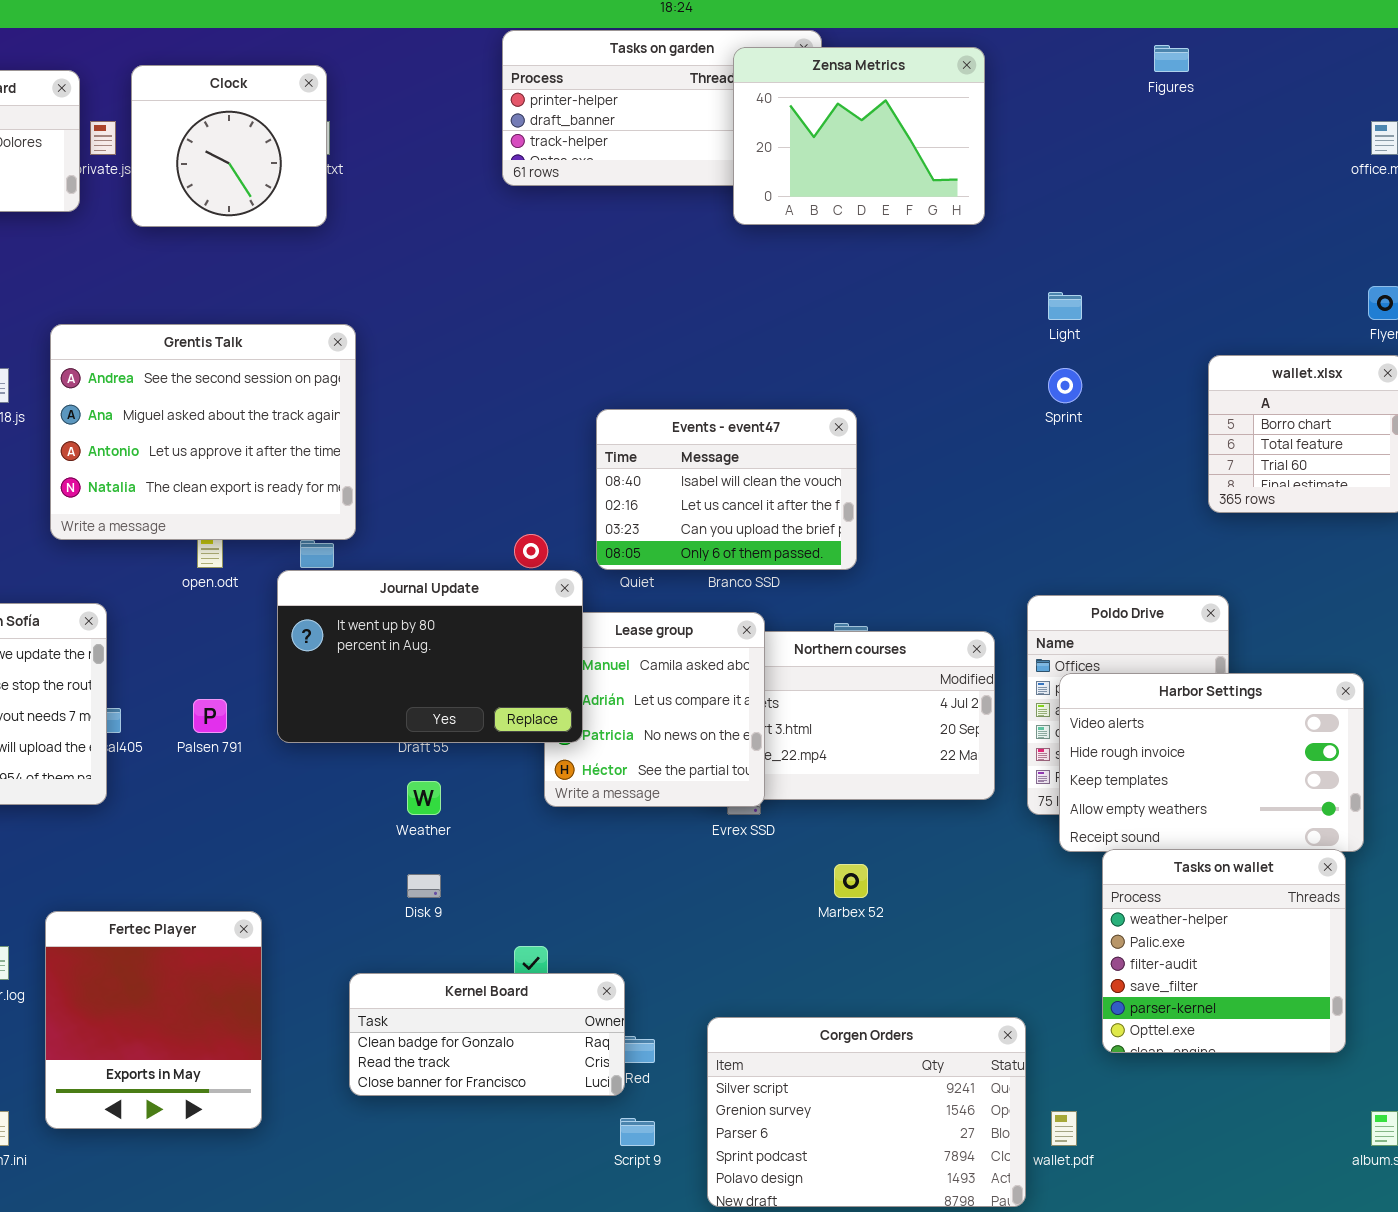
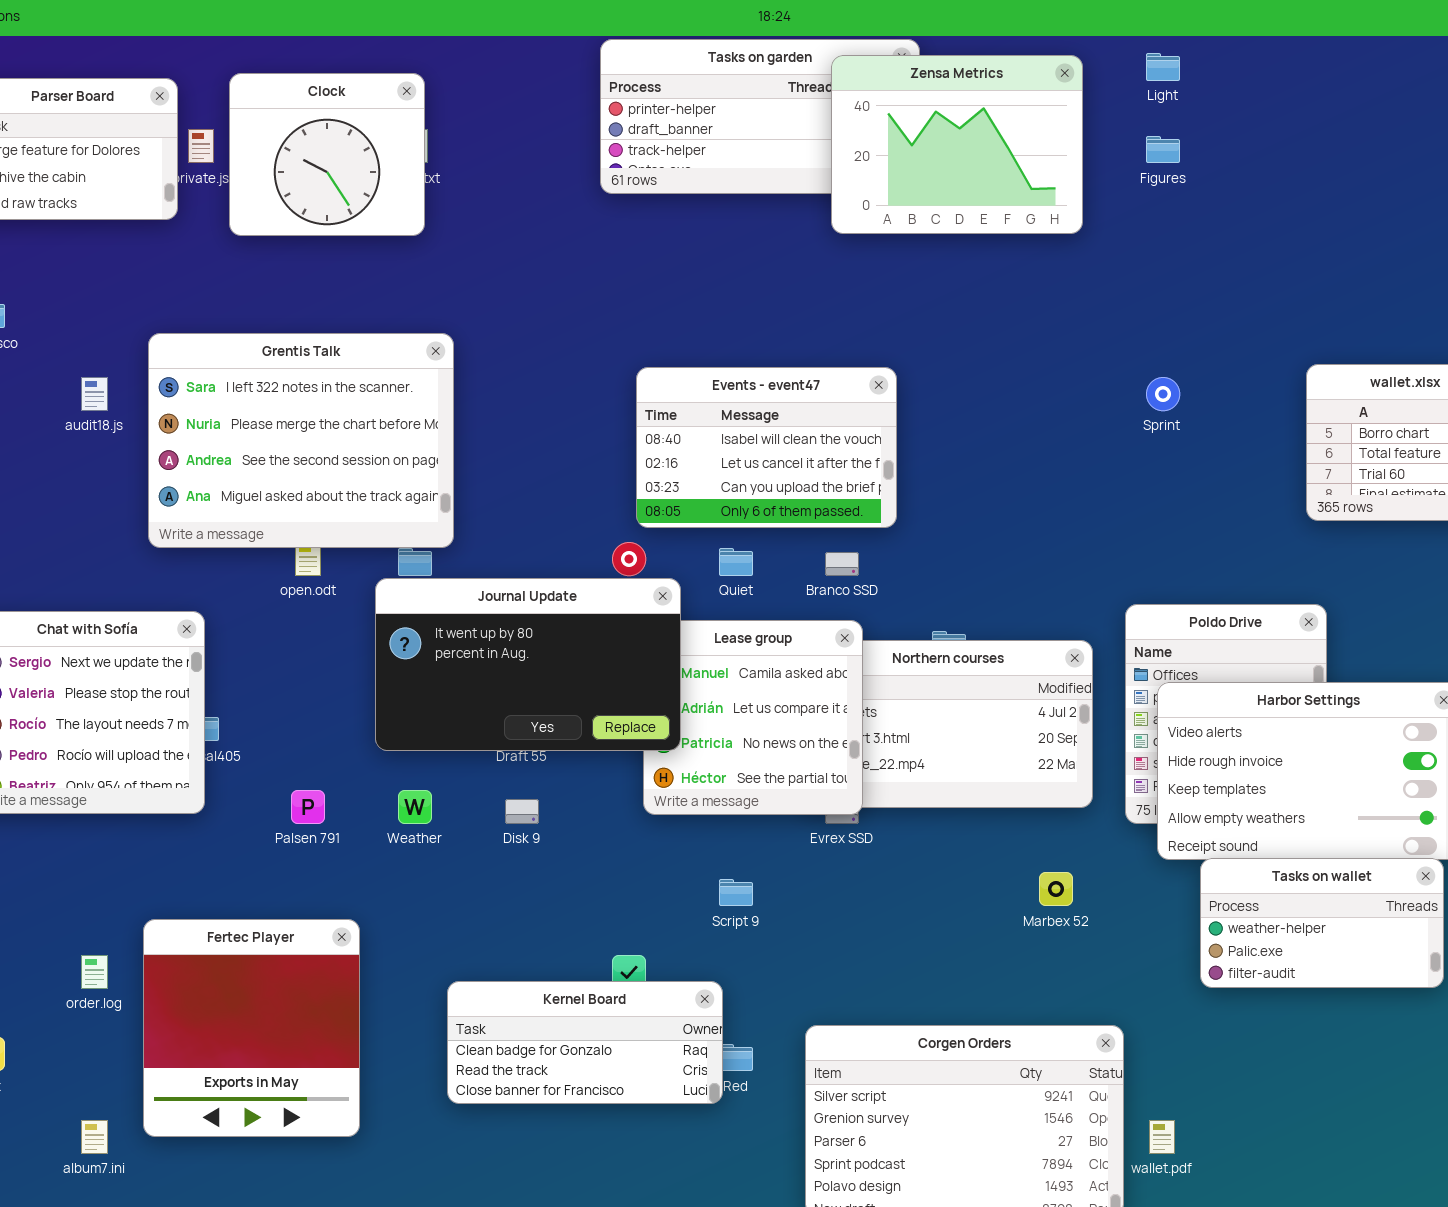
Figures: [1154,45,1189,72] -> [1146,136,1180,163], moved
Light: [1048,292,1082,320] -> [1146,53,1180,81], moved
Grentis Talk: [50,324,356,540] -> [148,333,454,548], scrolled up 2 rows
Events - event47: [596,409,857,570] -> [636,367,897,528], moved
Palsen 791: [193,699,227,733] -> [291,790,325,824], moved
Weather: [407,781,441,815] -> [398,790,432,824], moved
Tasks on wallet: [1102,849,1346,1053] -> [1200,858,1444,988], resized
Marbex 52: [834,864,868,898] -> [1039,872,1073,906], moved
Disk 9: [407,874,441,898] -> [505,799,539,824], moved
Script 9: [620,1118,655,1146] -> [719,879,753,906], moved

